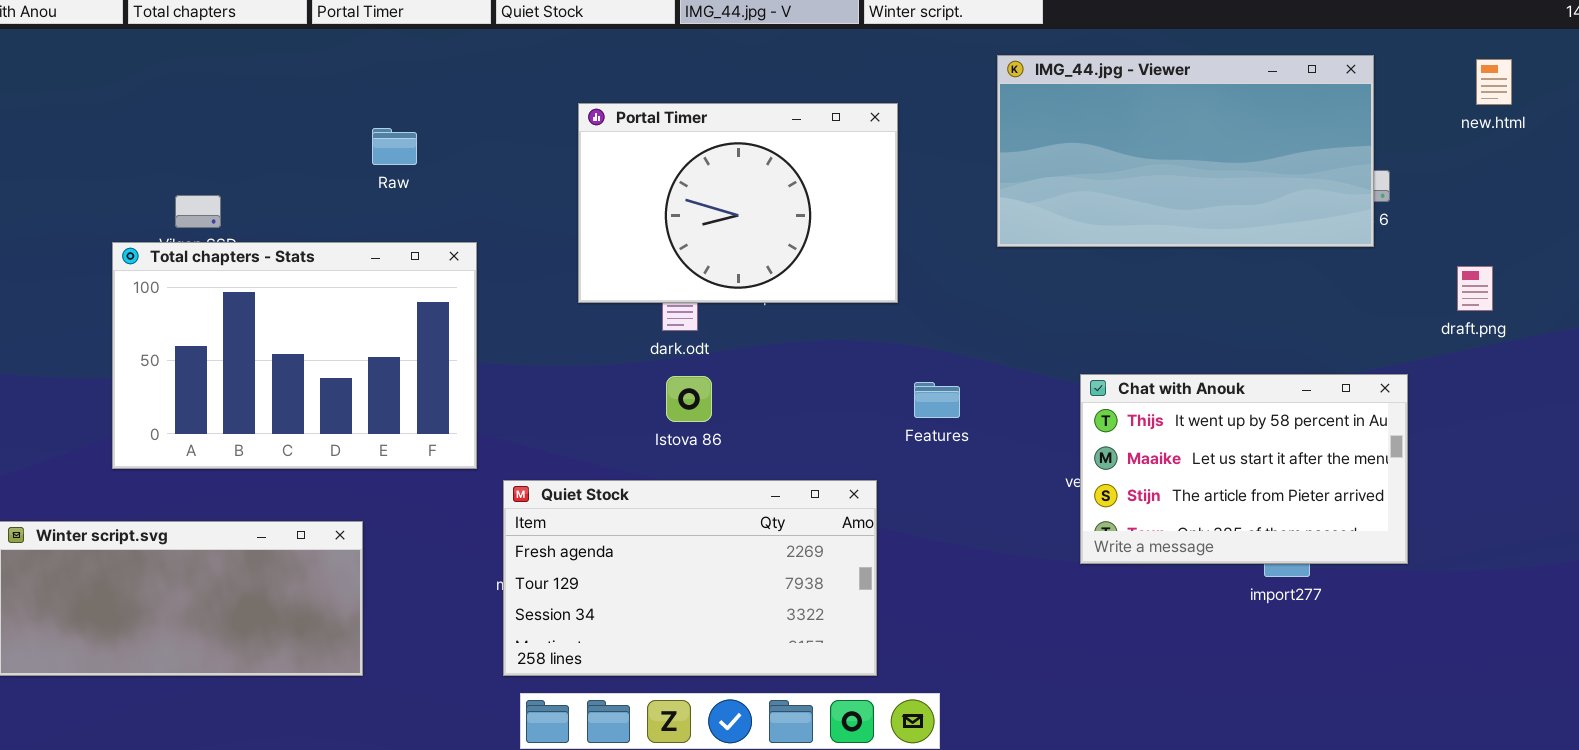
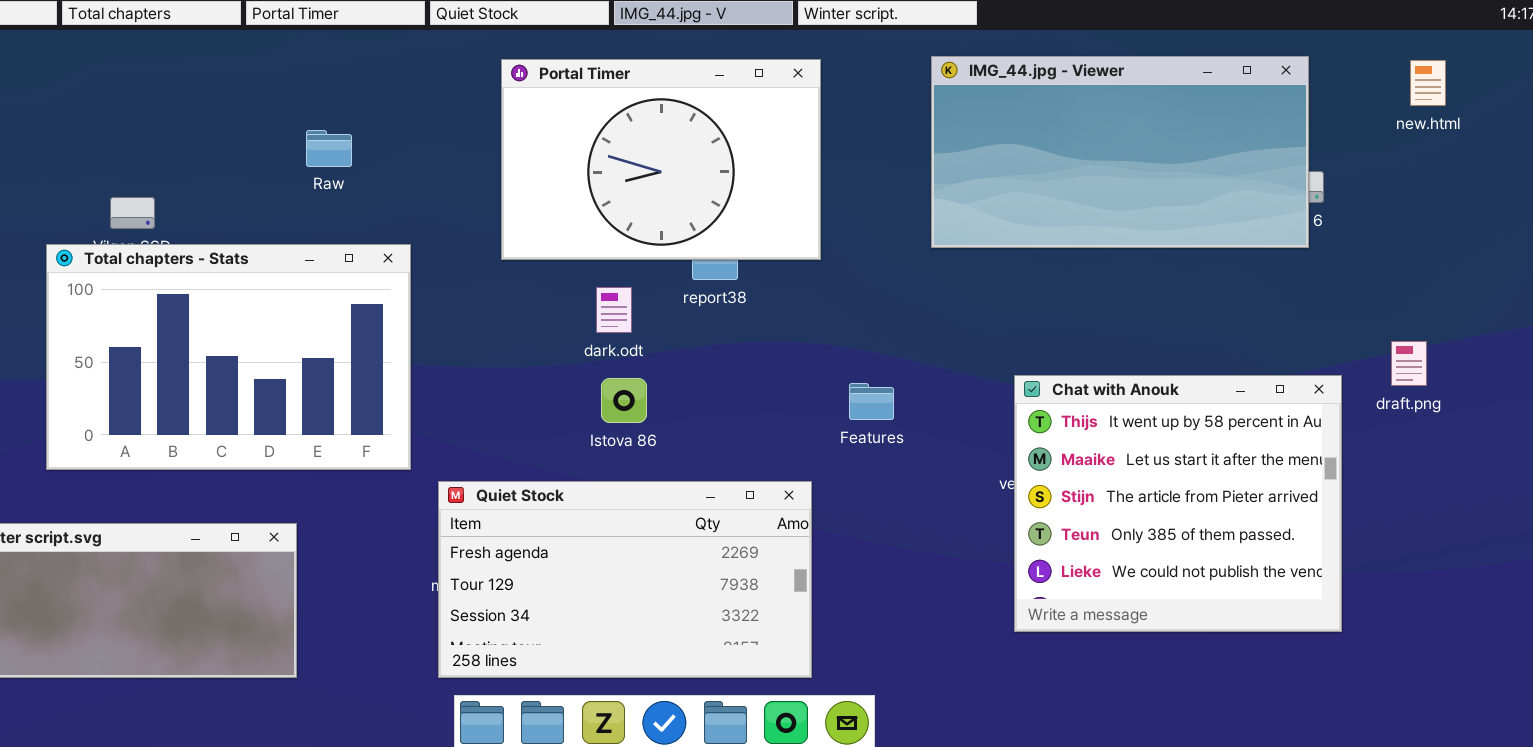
Portal Timer: [578,103,898,303] -> [501,59,821,260], moved
draft.png: [1457,266,1493,311] -> [1391,341,1427,386], moved
Chat with Anouk: [1080,374,1408,564] -> [1014,375,1342,632], resized

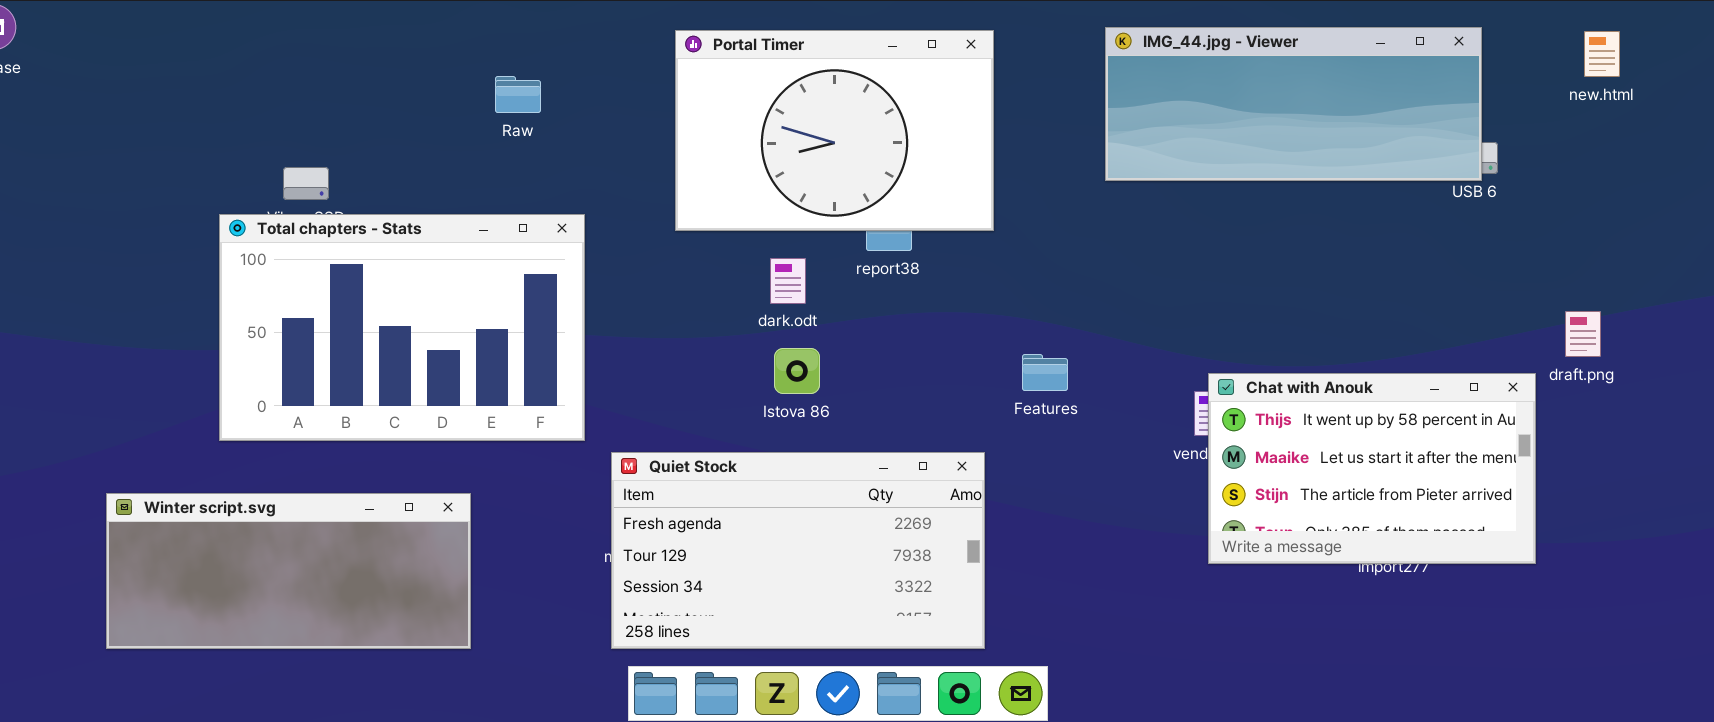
IMG_44.jpg - Viewer: [931,56,1309,248] -> [1105,27,1482,181], resized
Raw: [306,130,352,167] -> [495,76,541,113], moved
Chat with Anouk: [1014,375,1342,632] -> [1208,373,1536,564], moved, resized

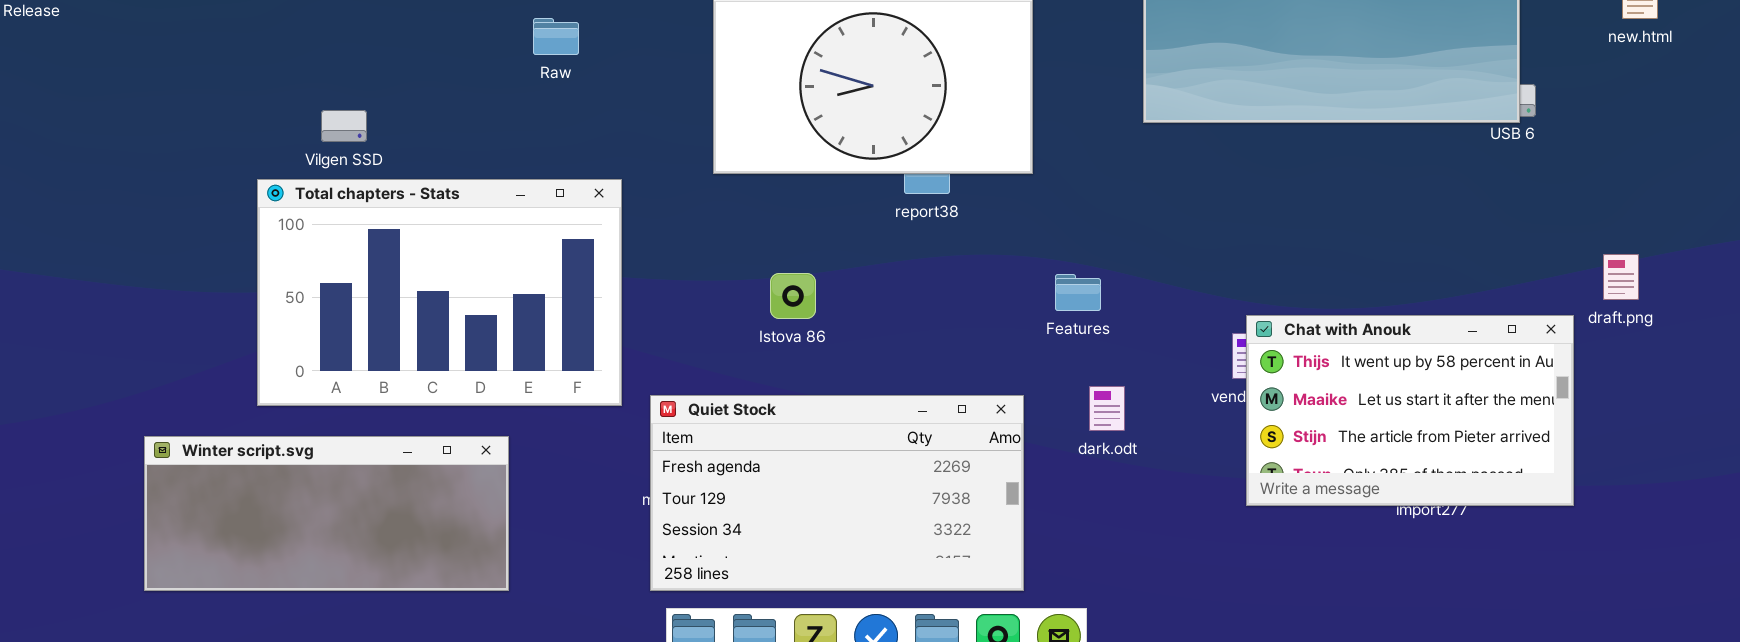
Total chapters - Stats: [219,214,585,441] -> [257,179,622,406], moved
dark.odt: [770,258,806,304] -> [1089,386,1125,431], moved
Istova 86: [774,348,820,394] -> [770,273,816,319], moved
Features: [1022,354,1068,391] -> [1055,274,1101,311], moved

